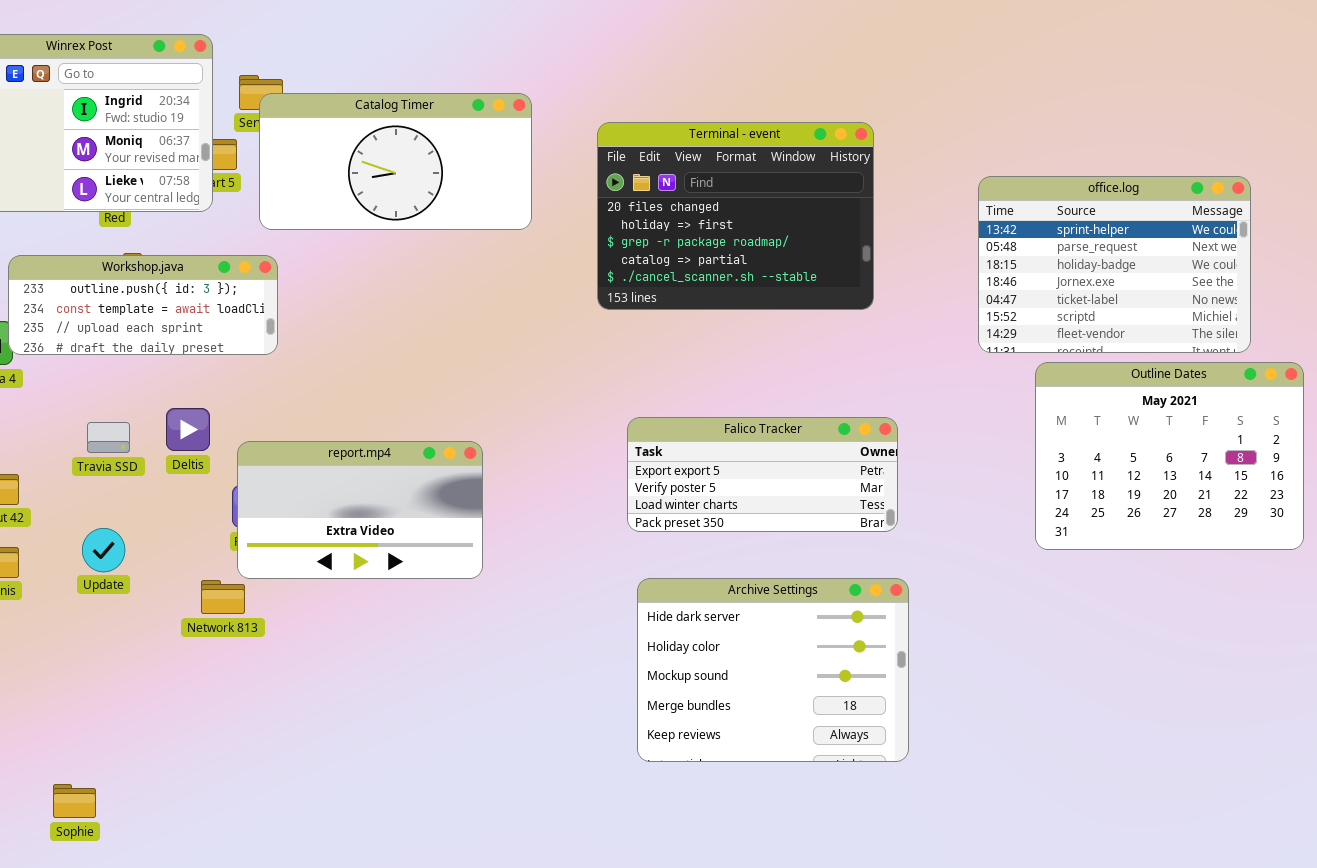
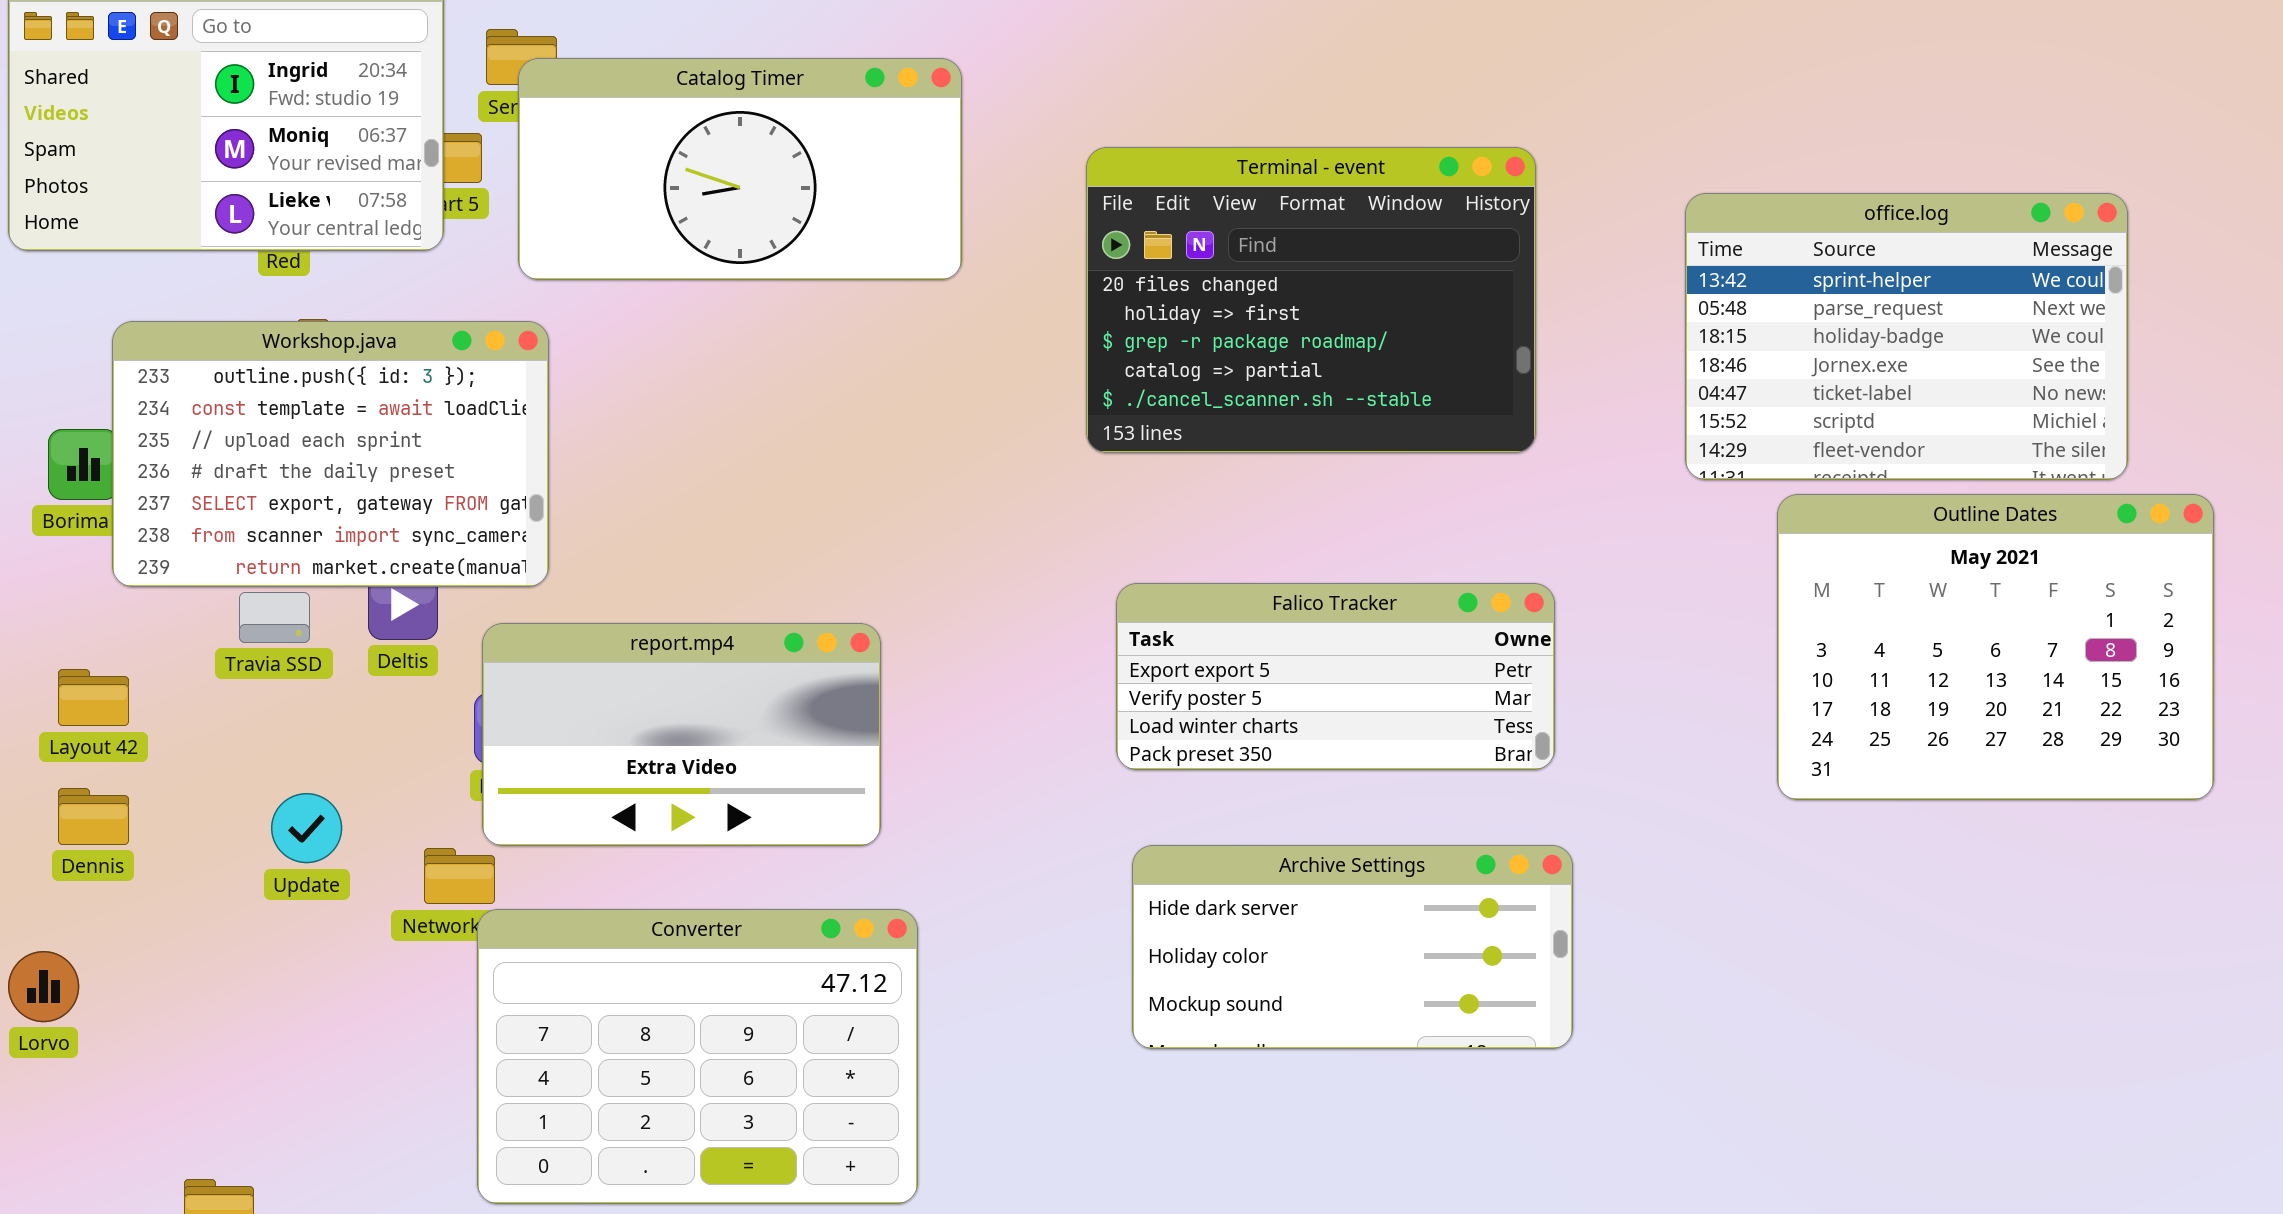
Terminal - event: [597,122,874,310] -> [1086,147,1536,453], moved
Workshop.java: [8,255,278,355] -> [112,321,549,587], resized
Update: [82,528,125,572] -> [271,793,342,863], moved
Archive Settings: [637,578,909,762] -> [1132,845,1573,1049], resized
Converter: none -> [477,909,918,1204], opened

